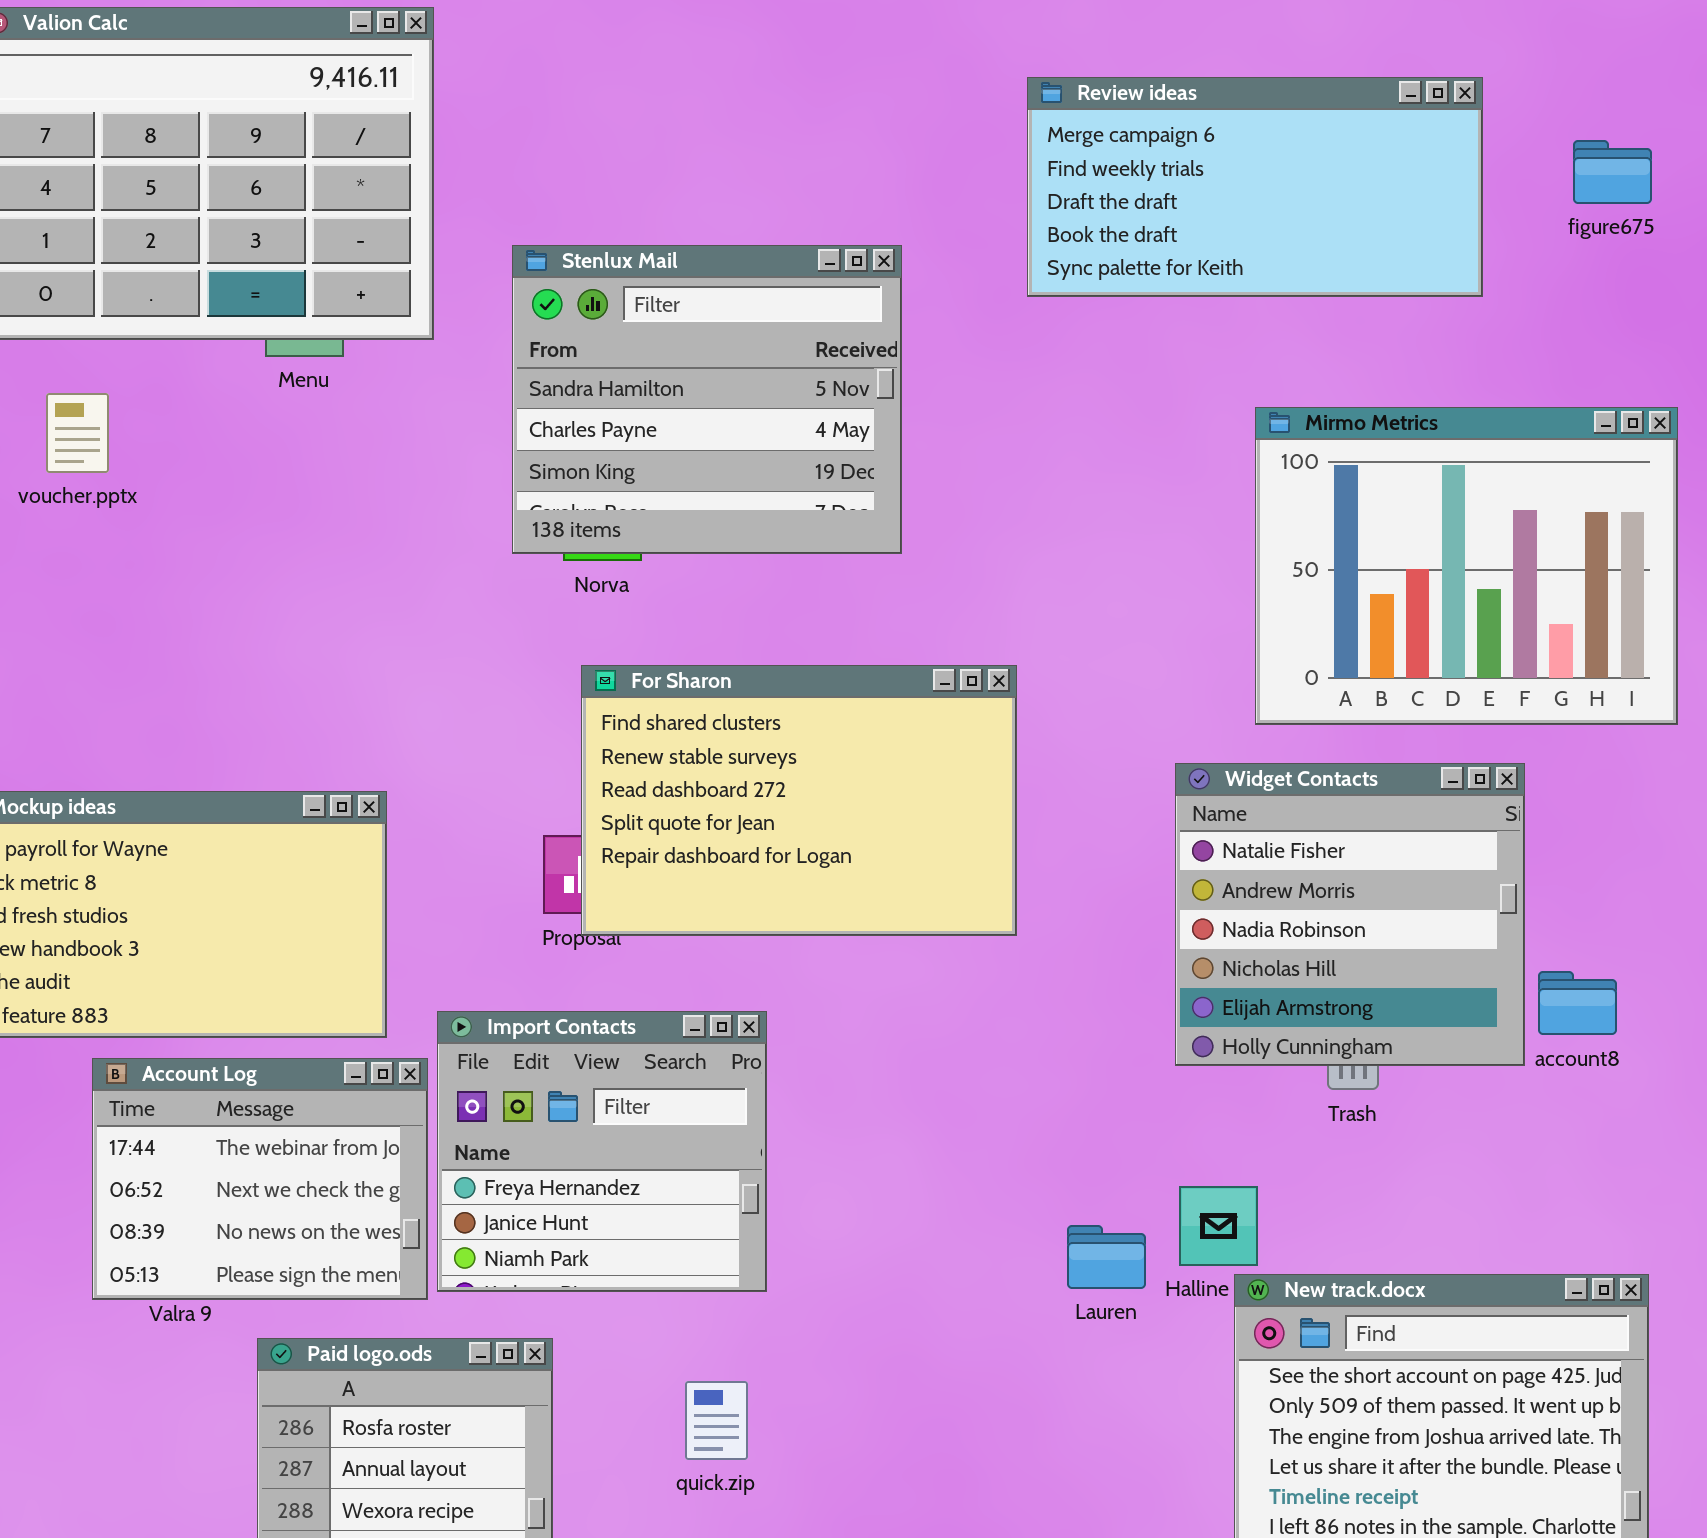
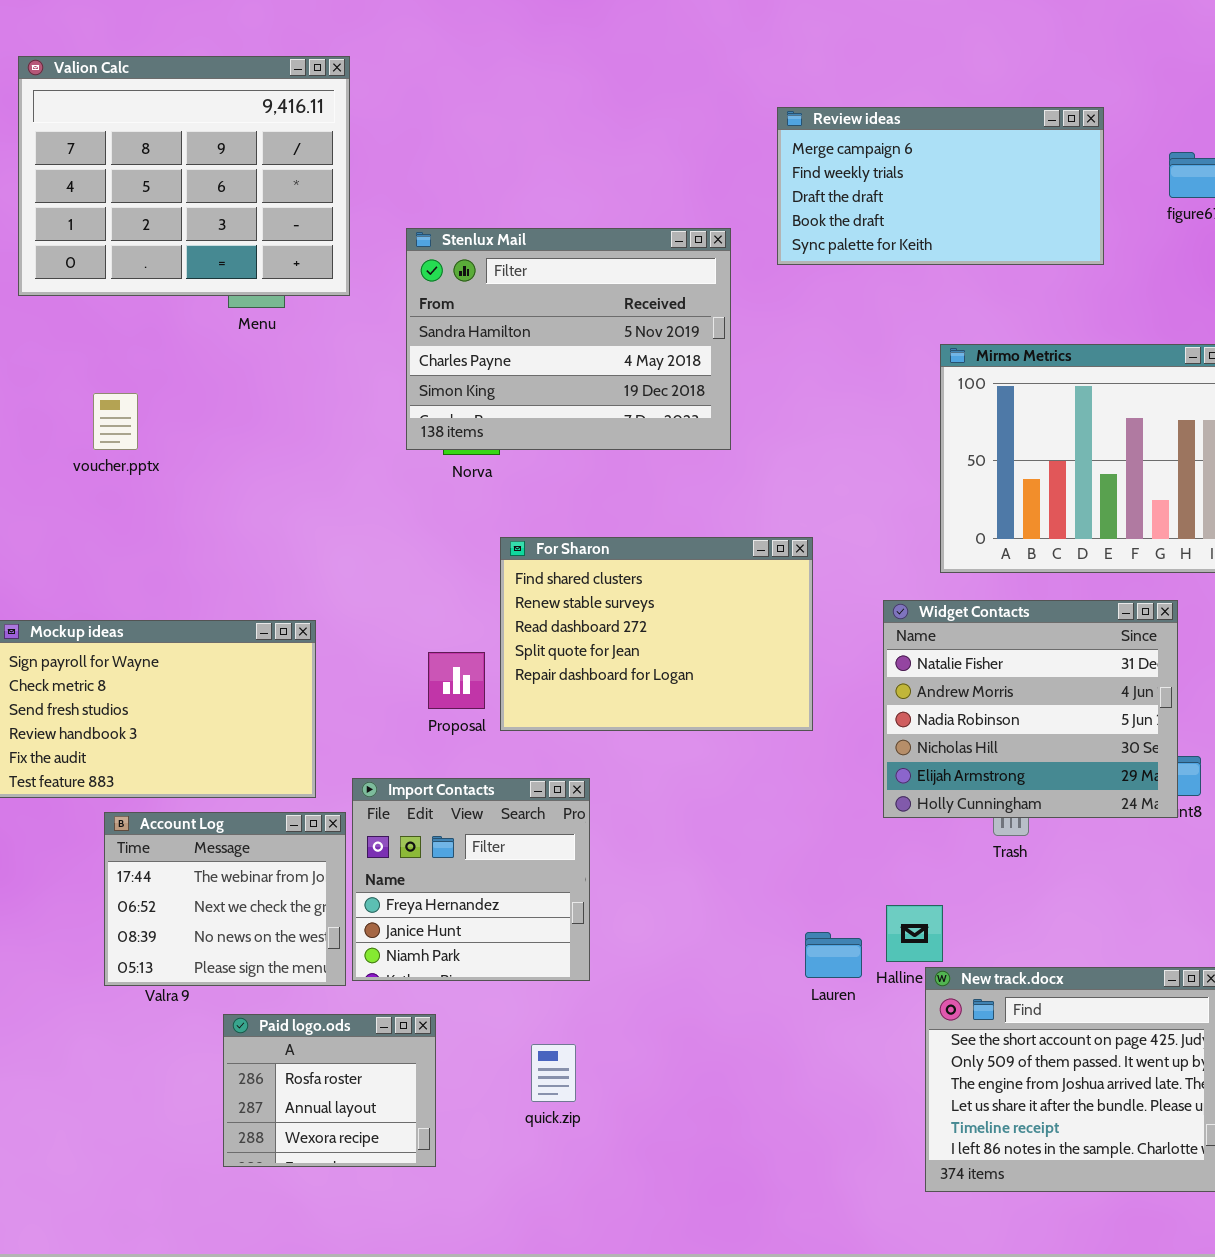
Stenlux Mail: [512,245,902,554] -> [406,228,731,450], resized
voucher.pptx: [46,393,109,473] -> [93,393,138,450], moved
For Sharon: [581,665,1017,936] -> [500,537,813,731], moved
Widget Contacts: [1175,763,1525,1066] -> [883,600,1178,818], resized

